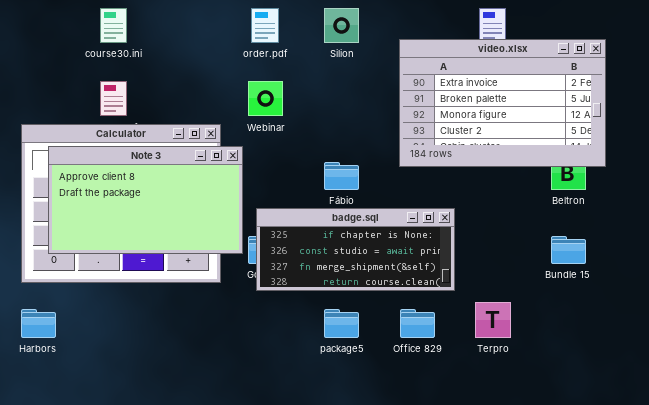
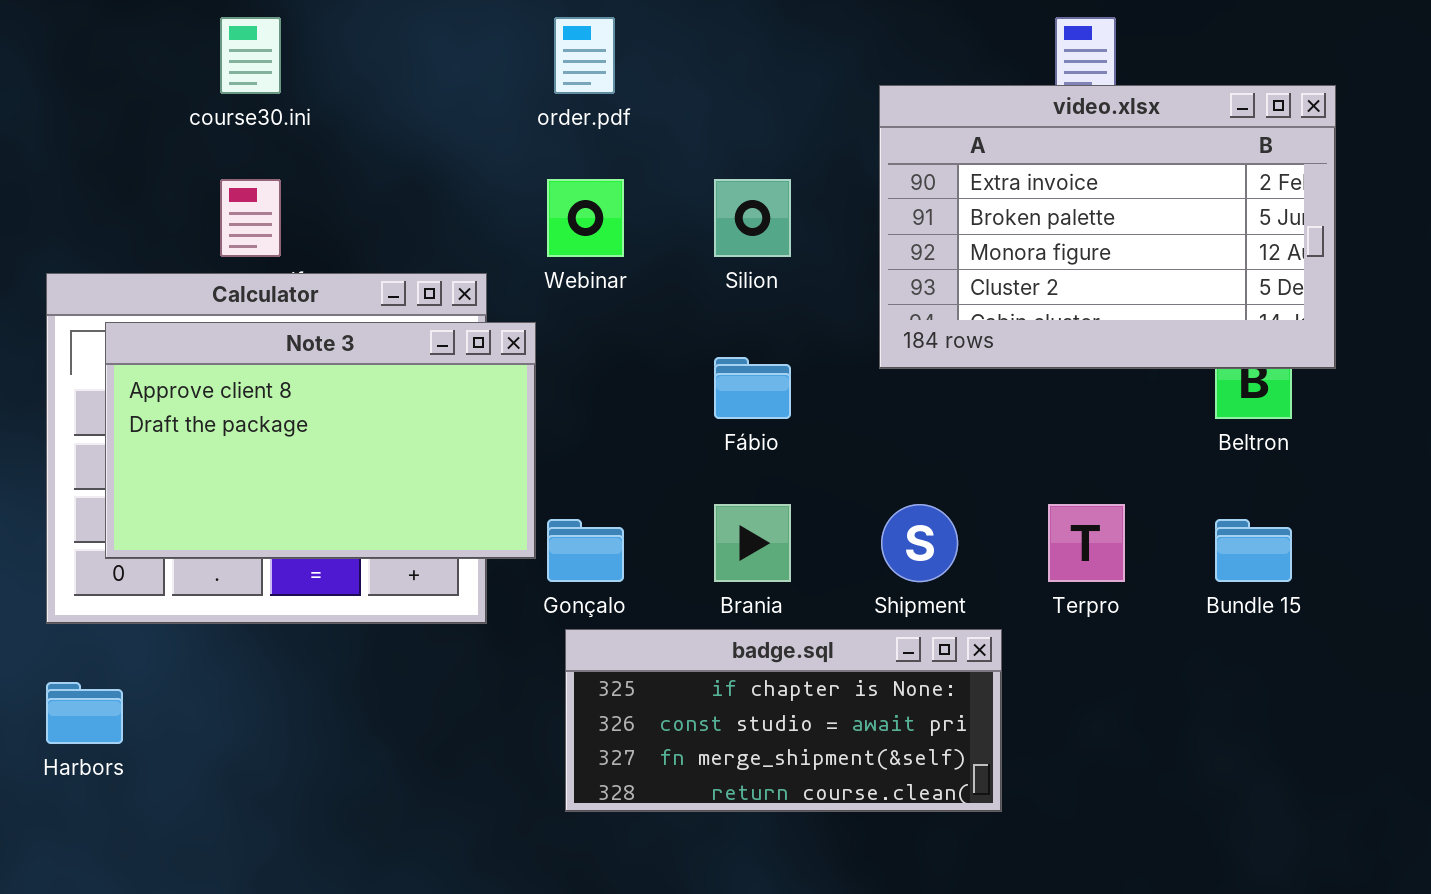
Silion: [324,8,359,43] -> [714,179,791,257], moved
badge.sql: [256,208,455,291] -> [565,629,1002,812], moved
Terpro: [475,302,511,338] -> [1048,504,1125,582], moved

